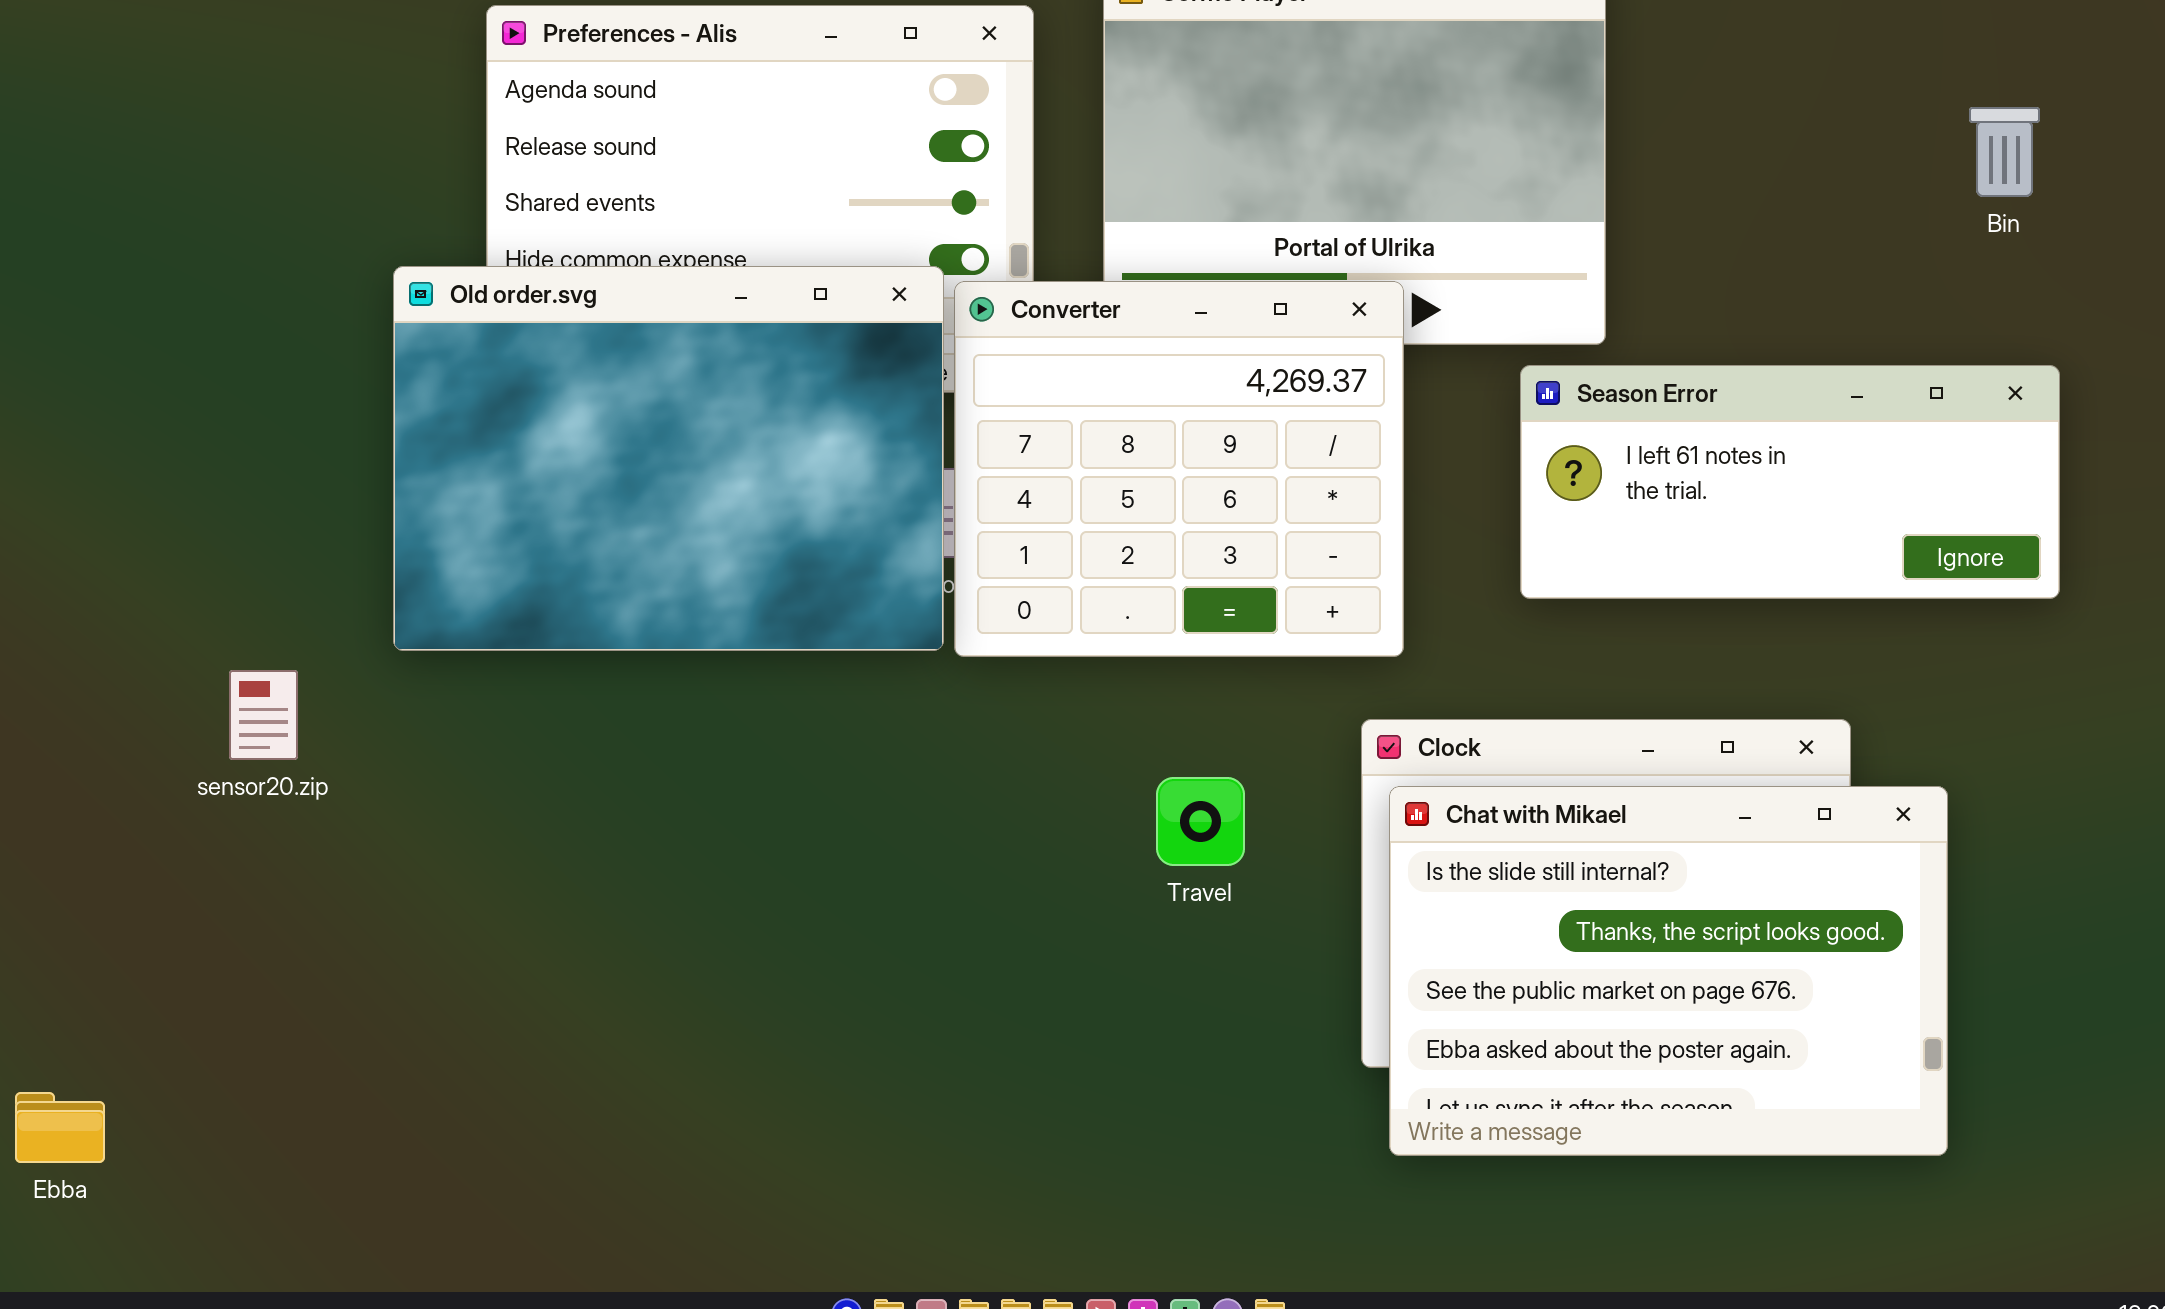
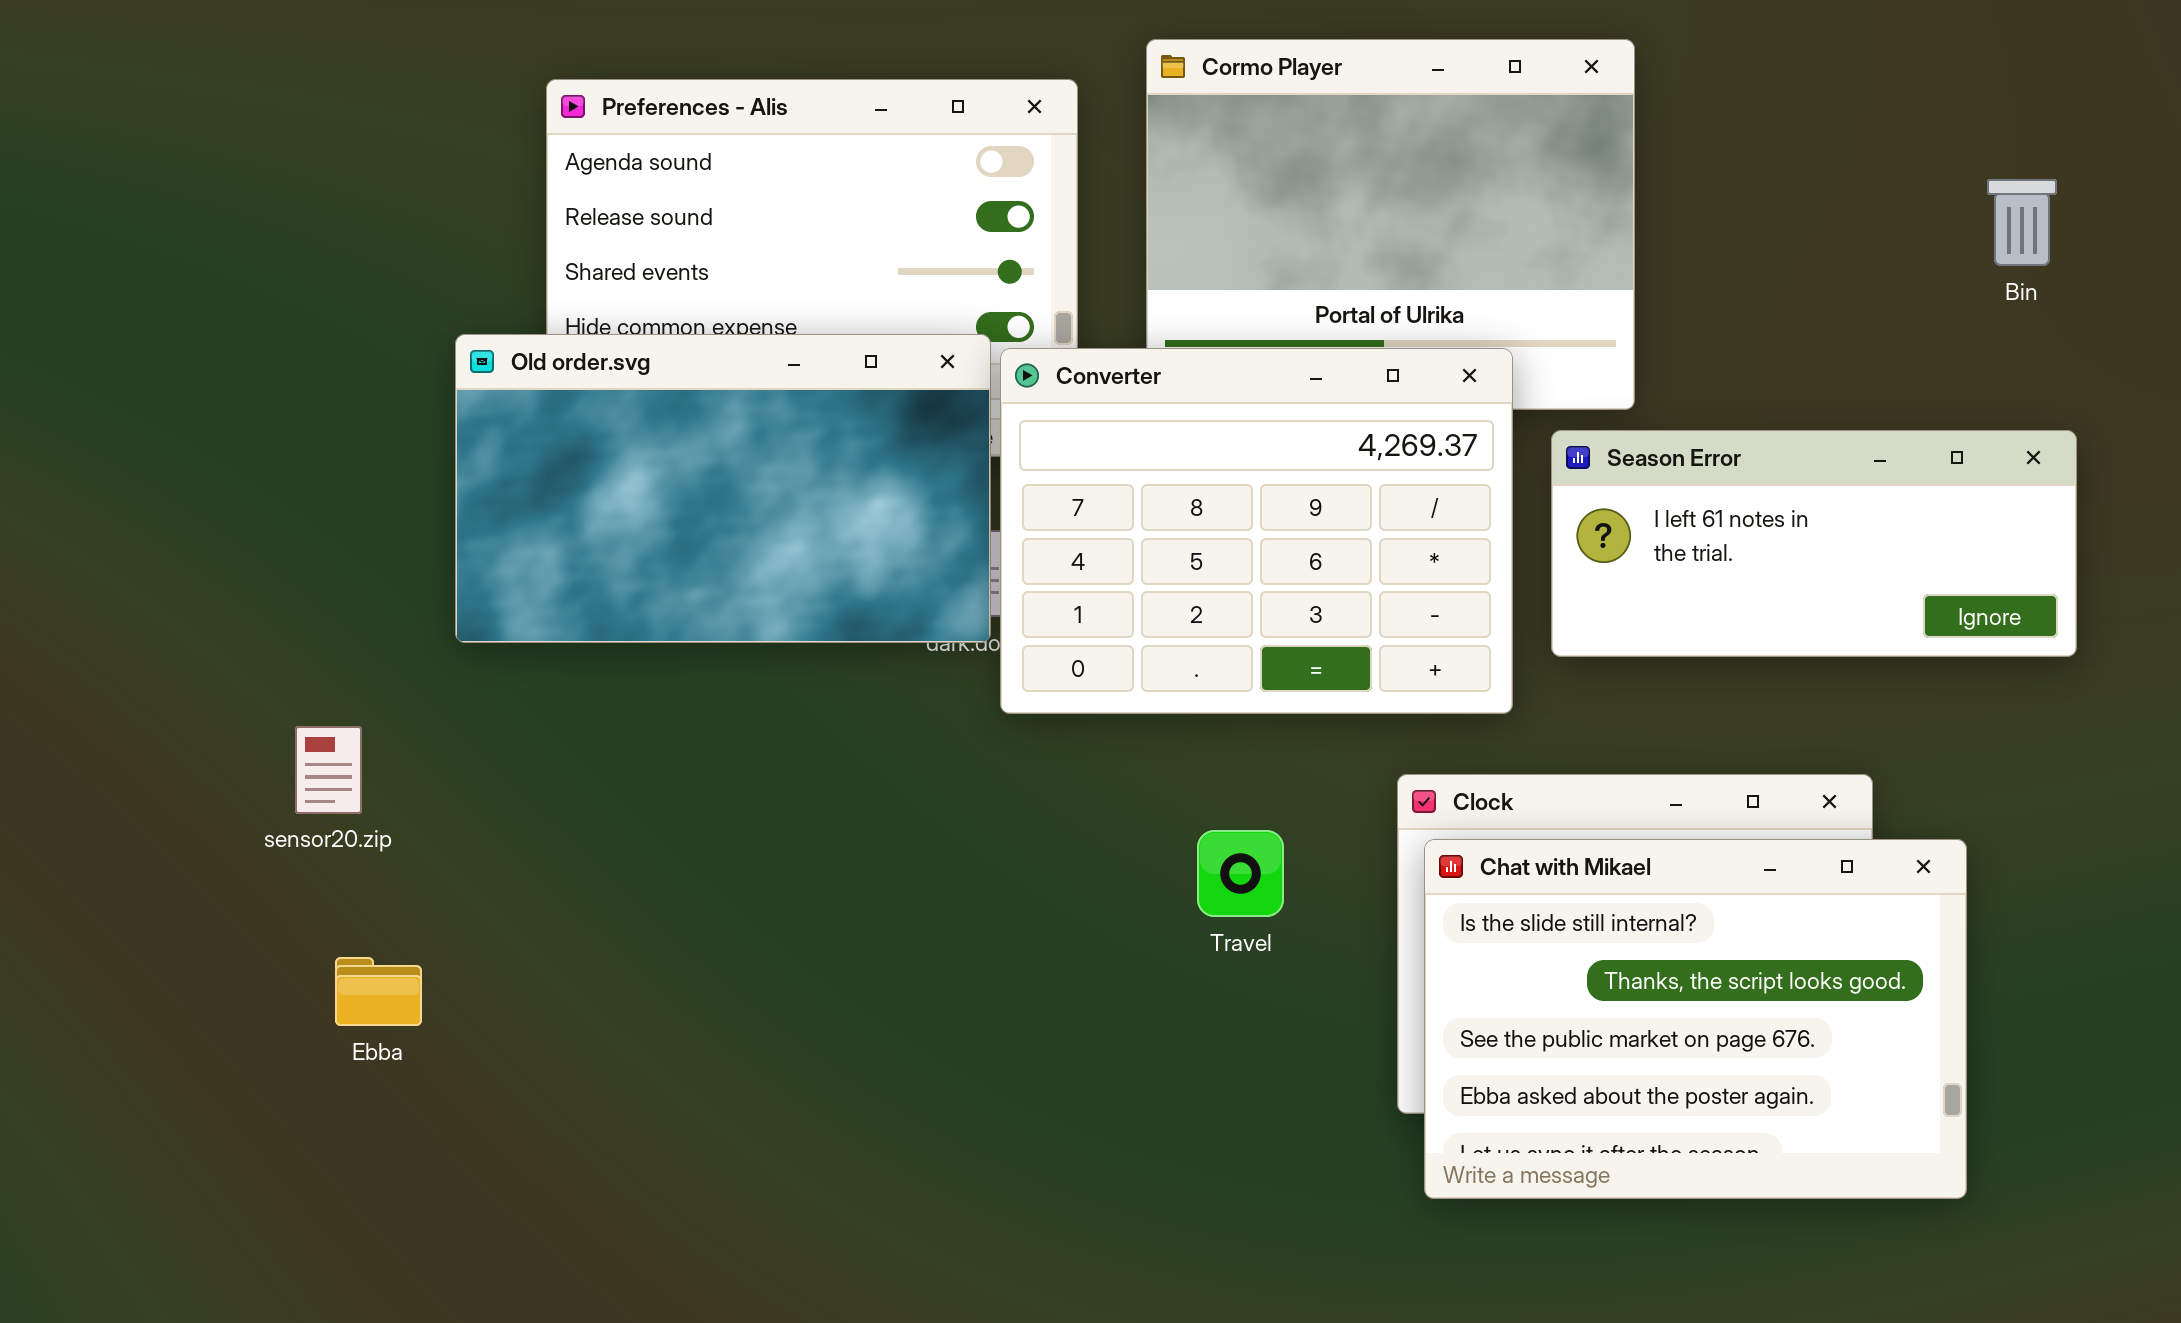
Old order.svg: [393,266,944,651] -> [455,334,991,643], resized
Converter: [954,281,1404,657] -> [1000,348,1513,714], resized
Ebba: [15,1092,105,1163] -> [335,957,422,1026], moved

